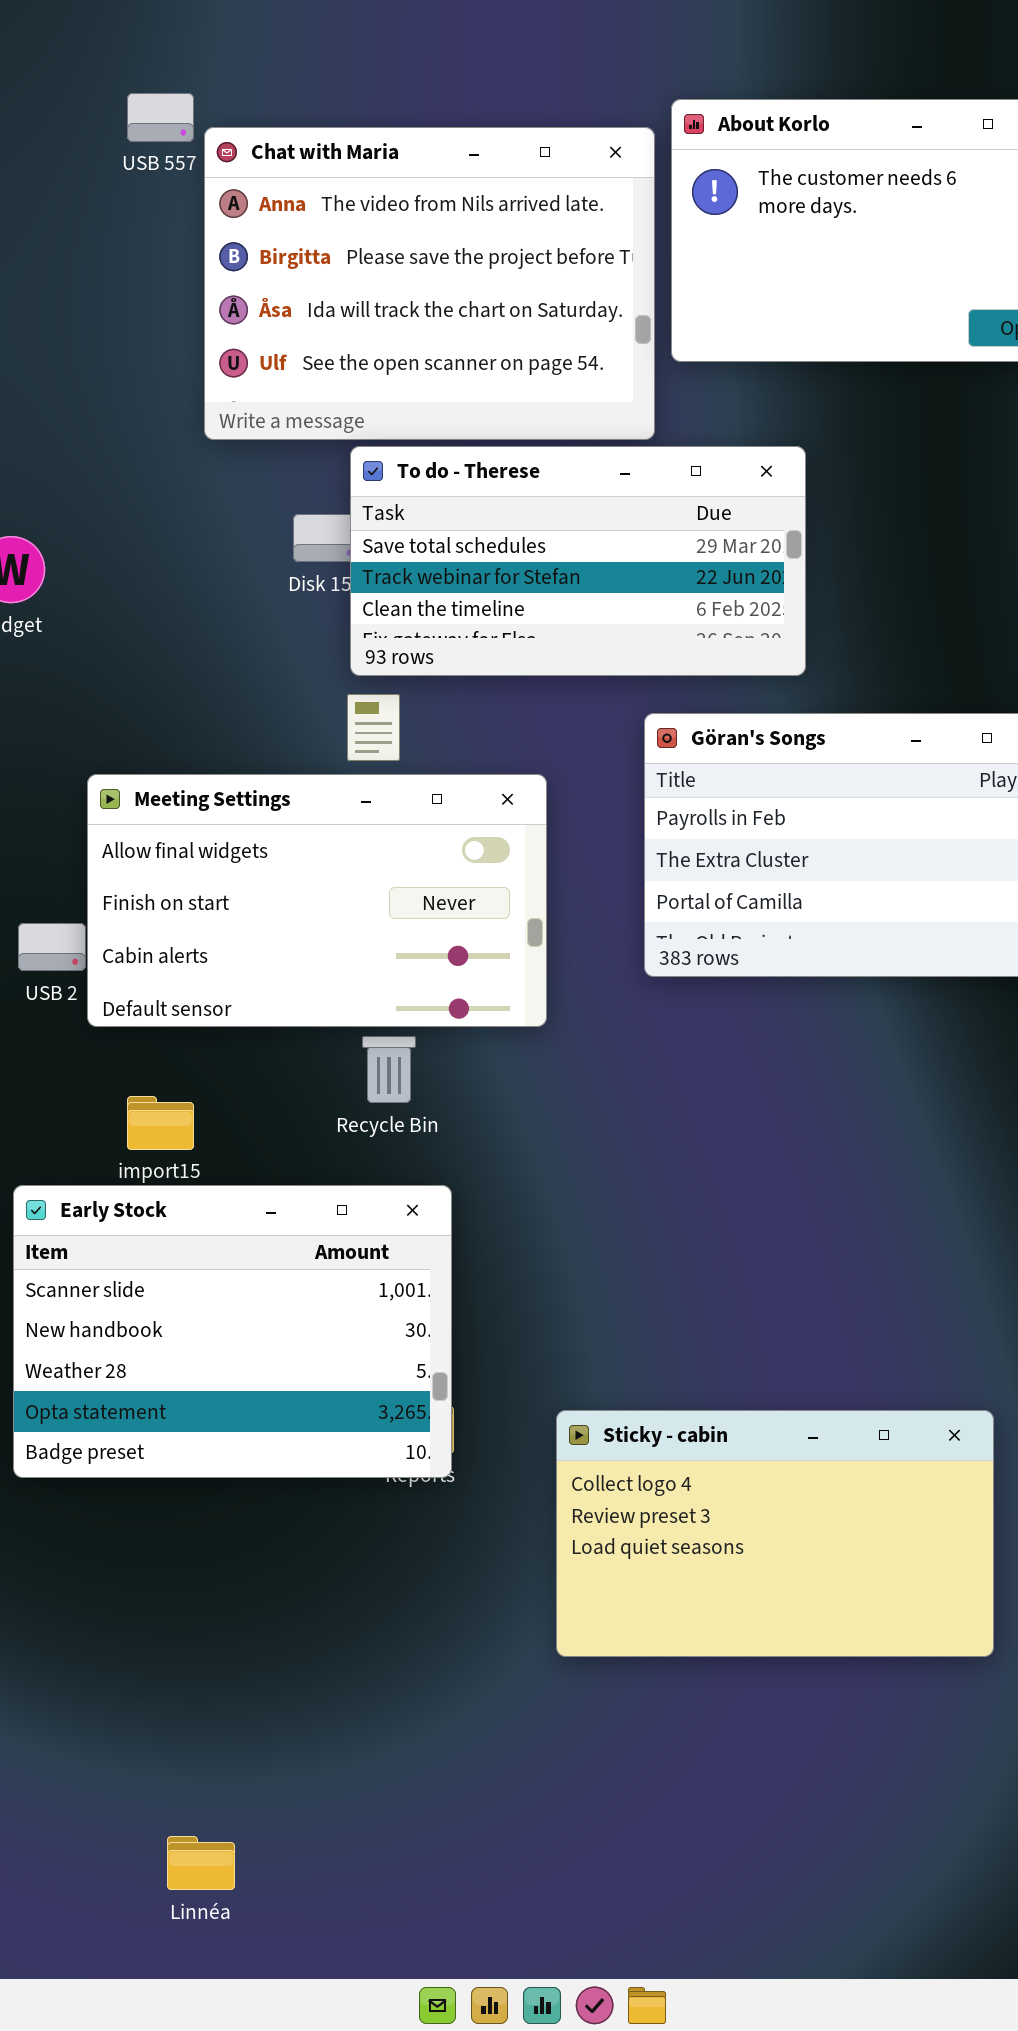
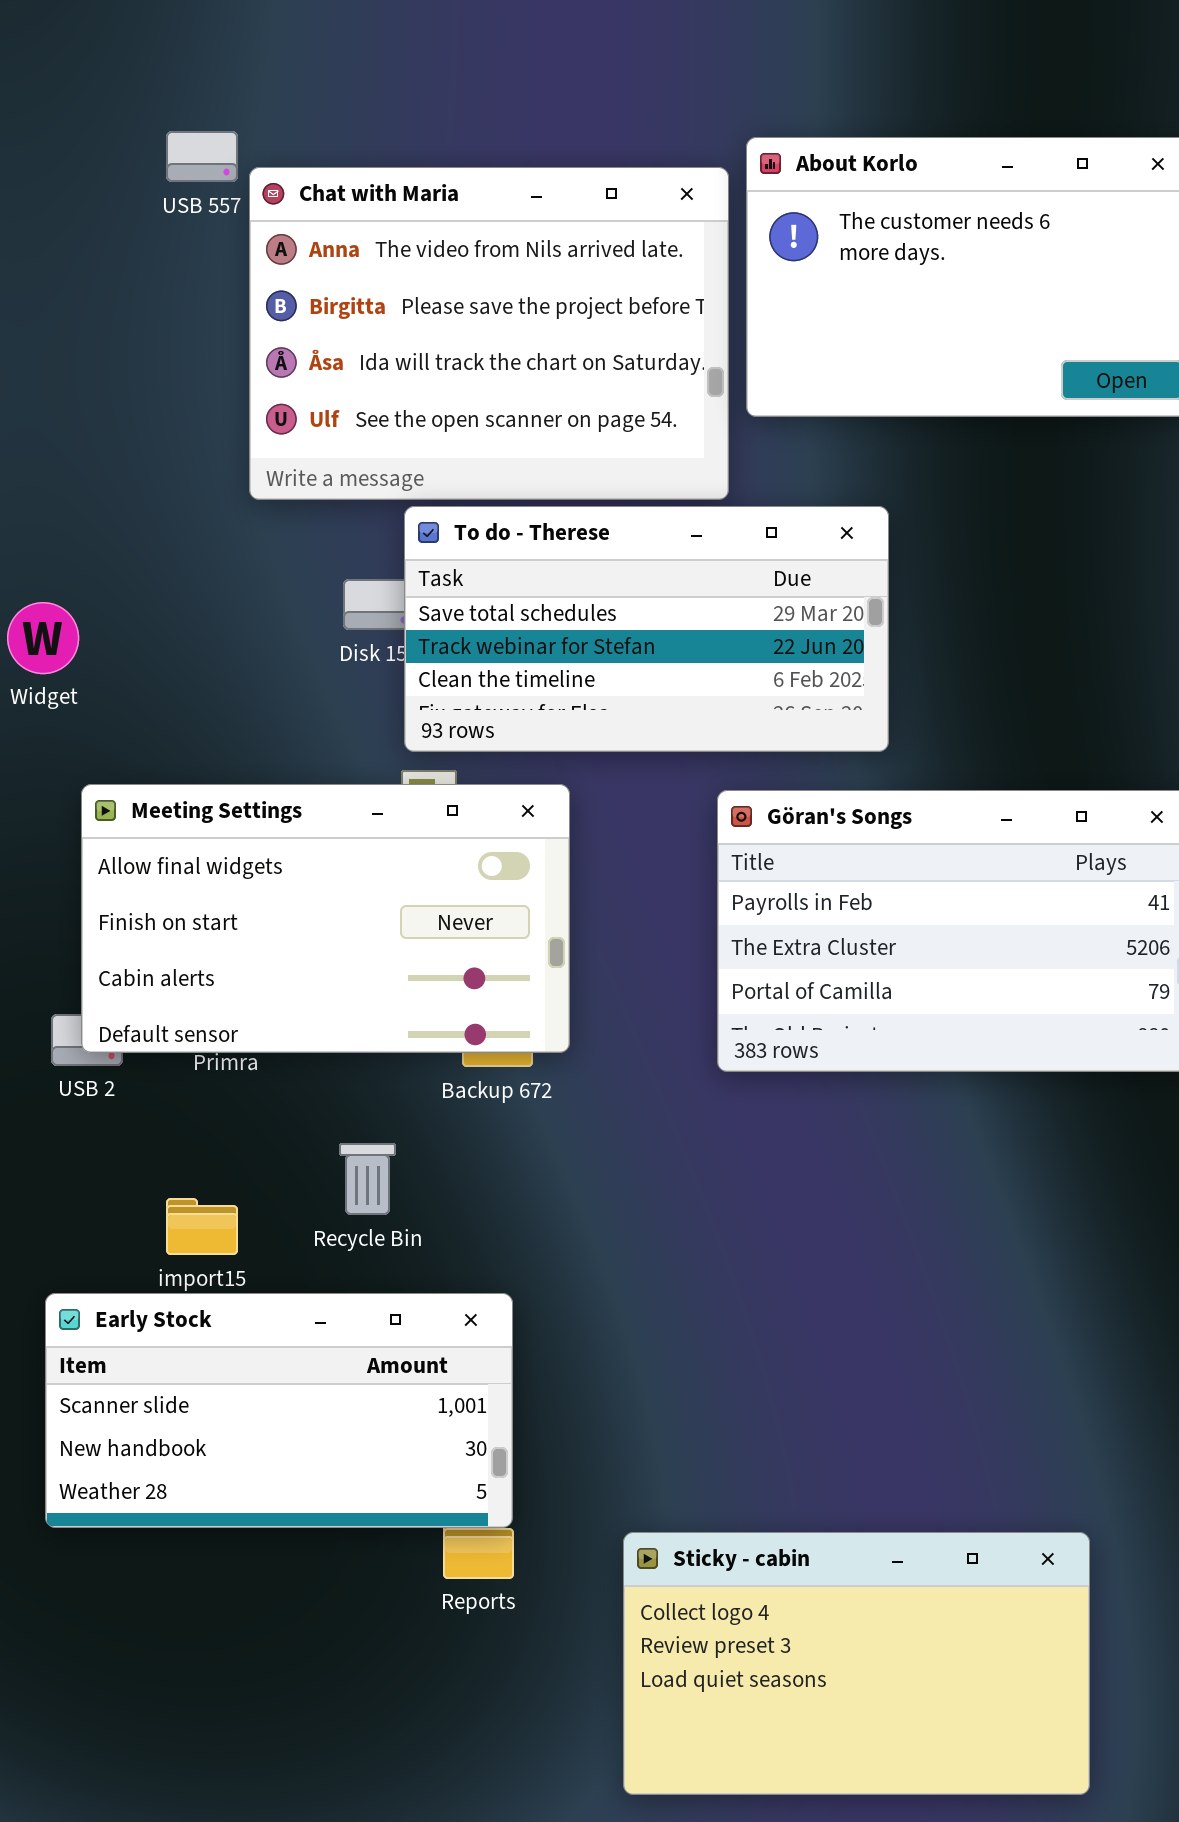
Meeting Settings: [87,774,547,1027] -> [81,784,570,1053], moved
Recycle Bin: [362,1036,416,1103] -> [339,1143,396,1215], moved
Early Stock: [13,1185,452,1478] -> [45,1293,513,1528], resized

